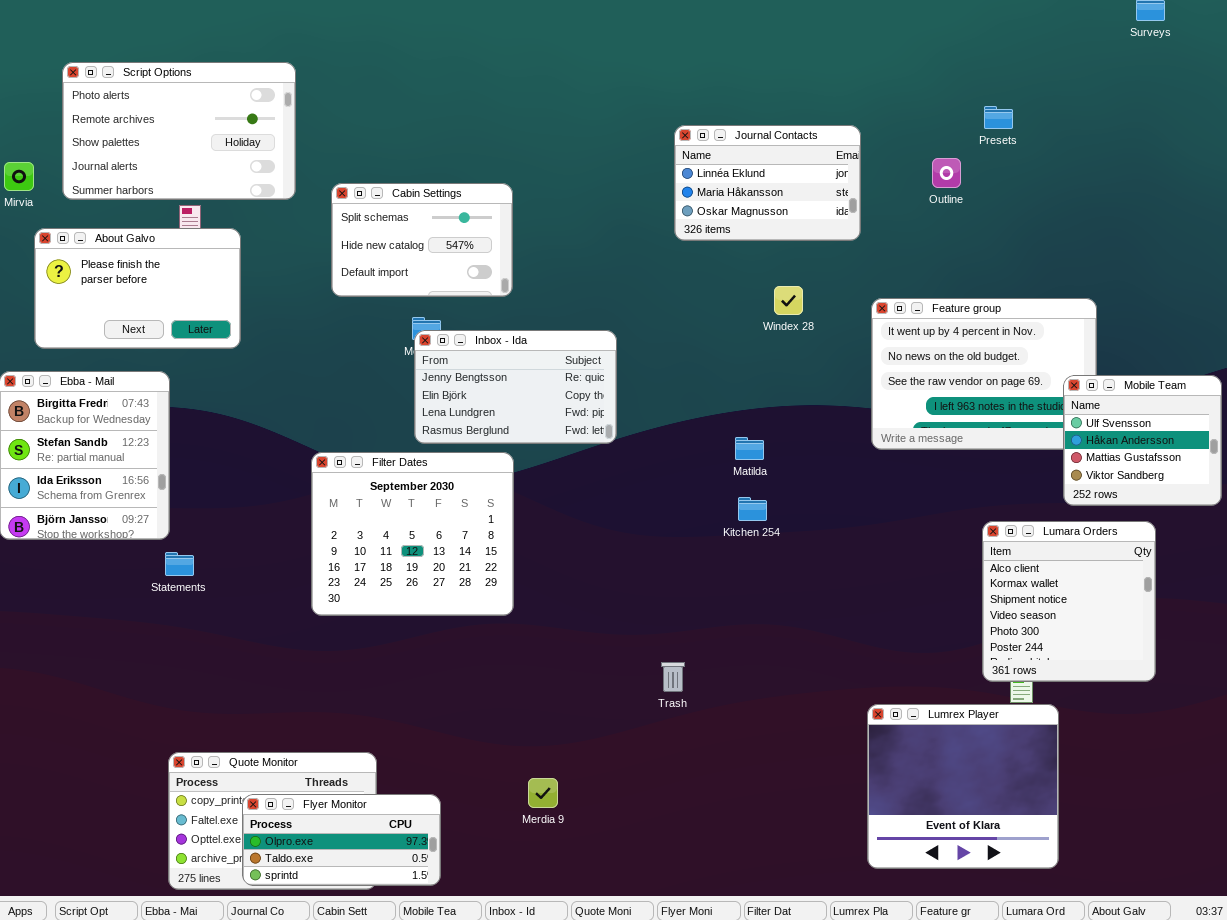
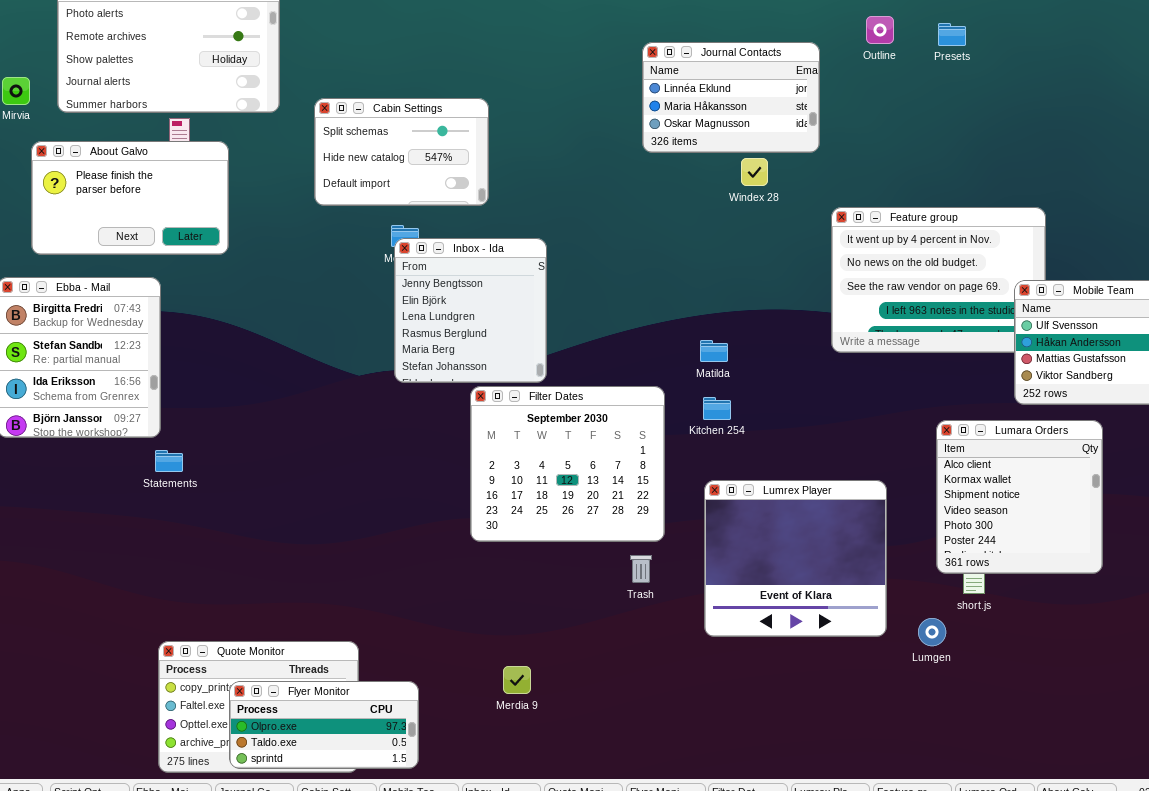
Outline: [932,158,961,188] -> [866,16,894,44], moved
Windex 28: [774,286,803,315] -> [741,158,768,186], moved
Inbox - Ida: [414,330,617,444] -> [394,238,547,383], resized
Filter Dates: [311,452,514,616] -> [470,386,665,542], moved
Lumrex Player: [867,704,1059,869] -> [704,480,887,637], moved

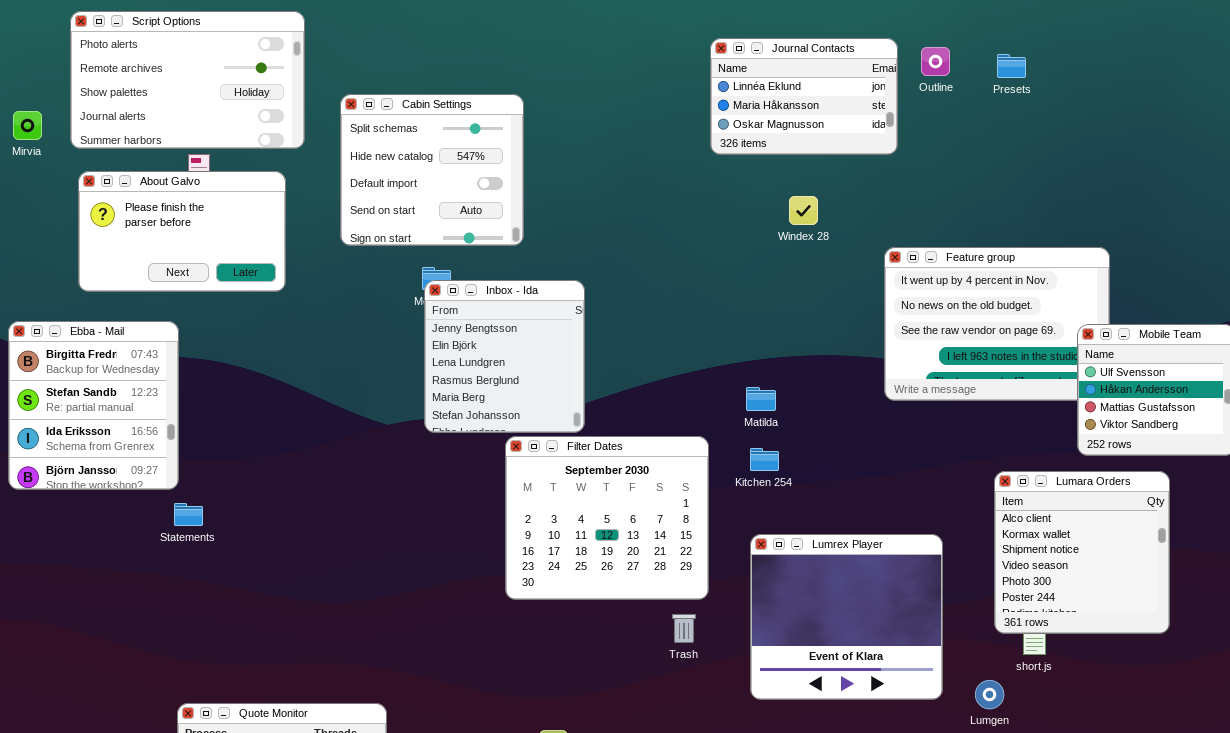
Journal Contacts: [642,42,820,153] -> [710,38,898,155], moved
Cabin Settings: [314,98,489,206] -> [340,94,524,246], resized
About Galvo: [31,141,229,255] -> [78,171,286,292], moved

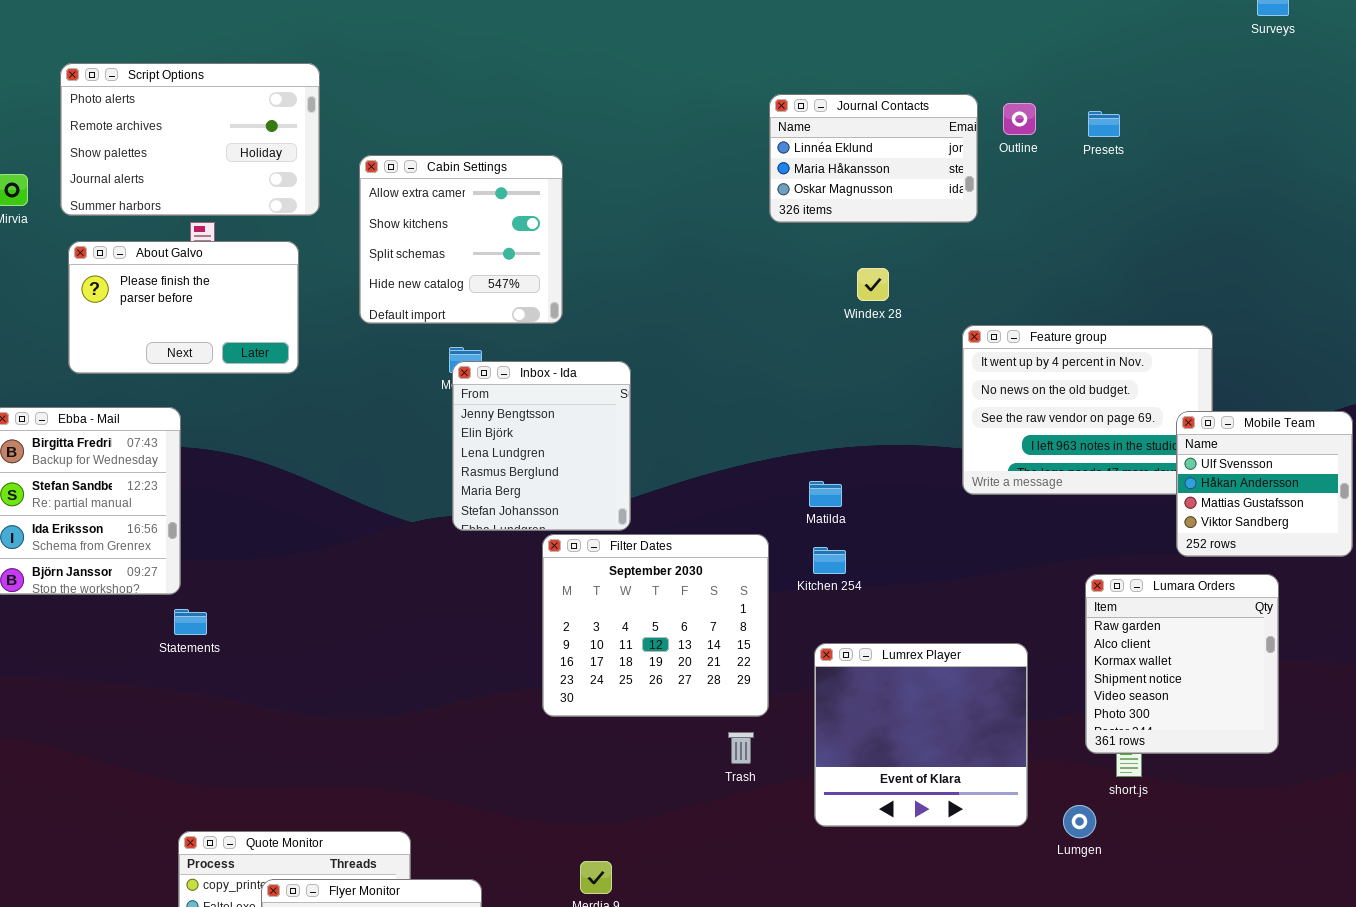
Cabin Settings: [340,94,524,246] -> [359,155,563,324], scrolled up 2 rows
Lumara Orders: [994,471,1170,634] -> [1085,574,1279,754], scrolled up 1 row

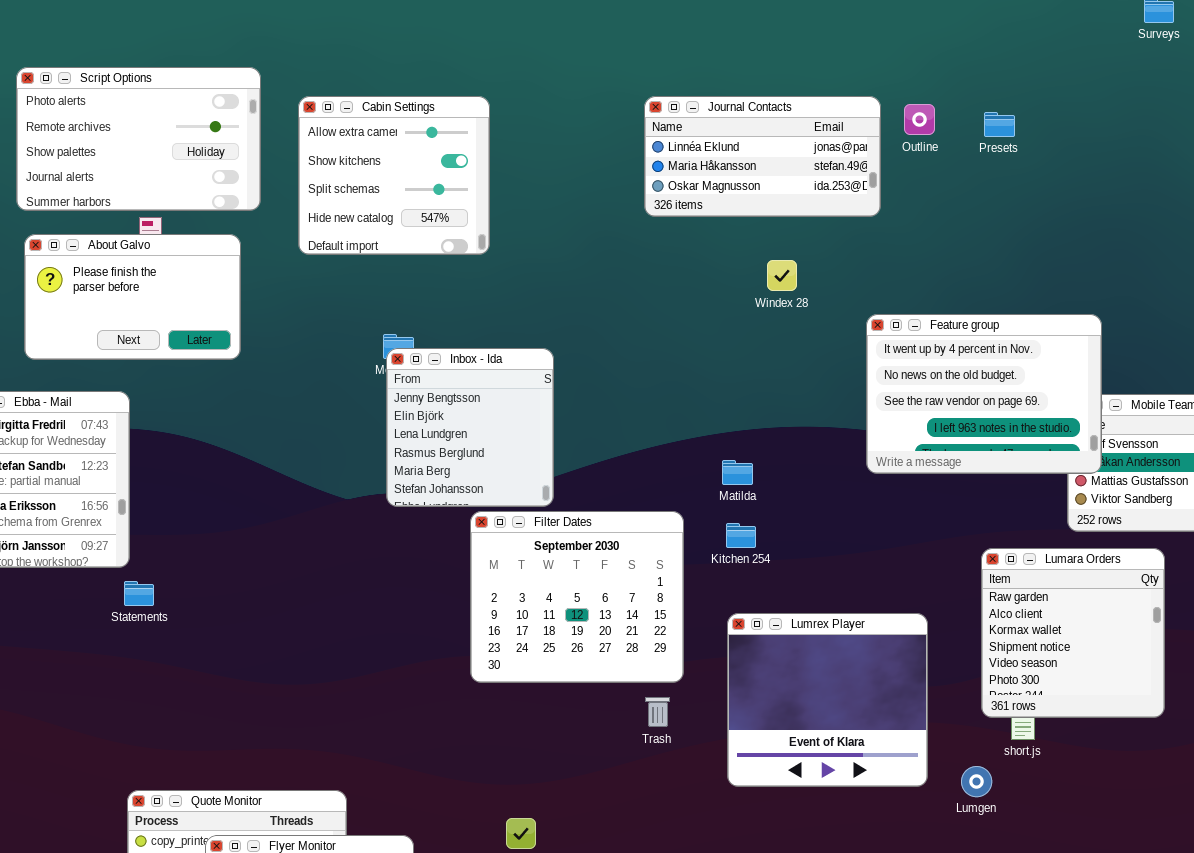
Journal Contacts: [769,94,978,223] -> [644,96,881,217], resized
Cabin Settings: [359,155,563,324] -> [298,96,490,255], moved
Feature group: [962,325,1213,495] -> [866,314,1102,474], raised

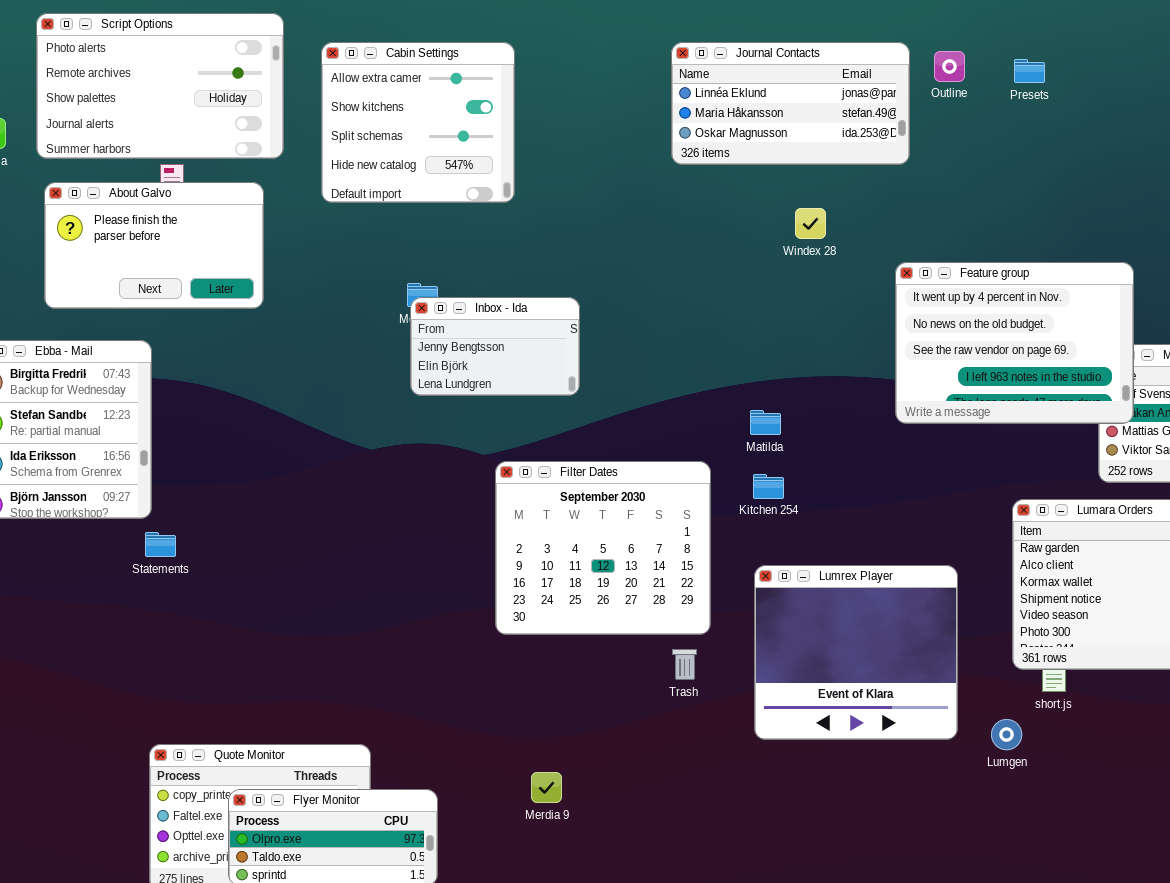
Inbox - Ida: [386,348,554,507] -> [410,297,580,396], resized

